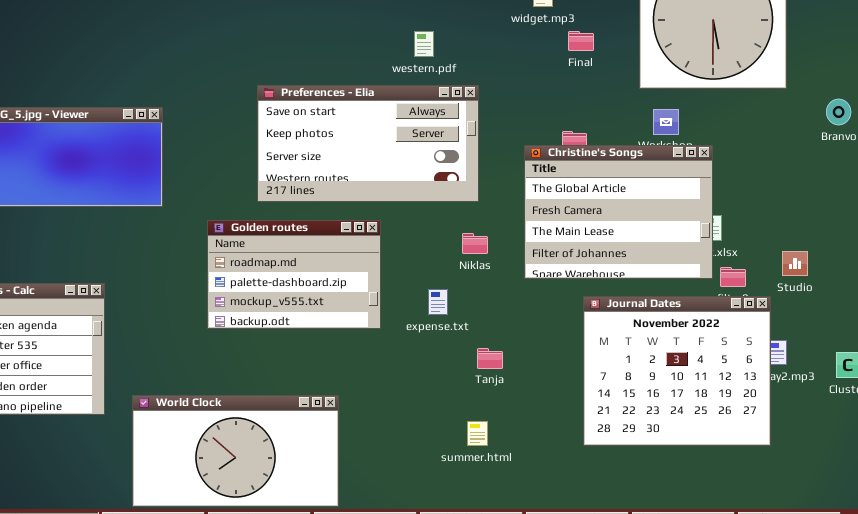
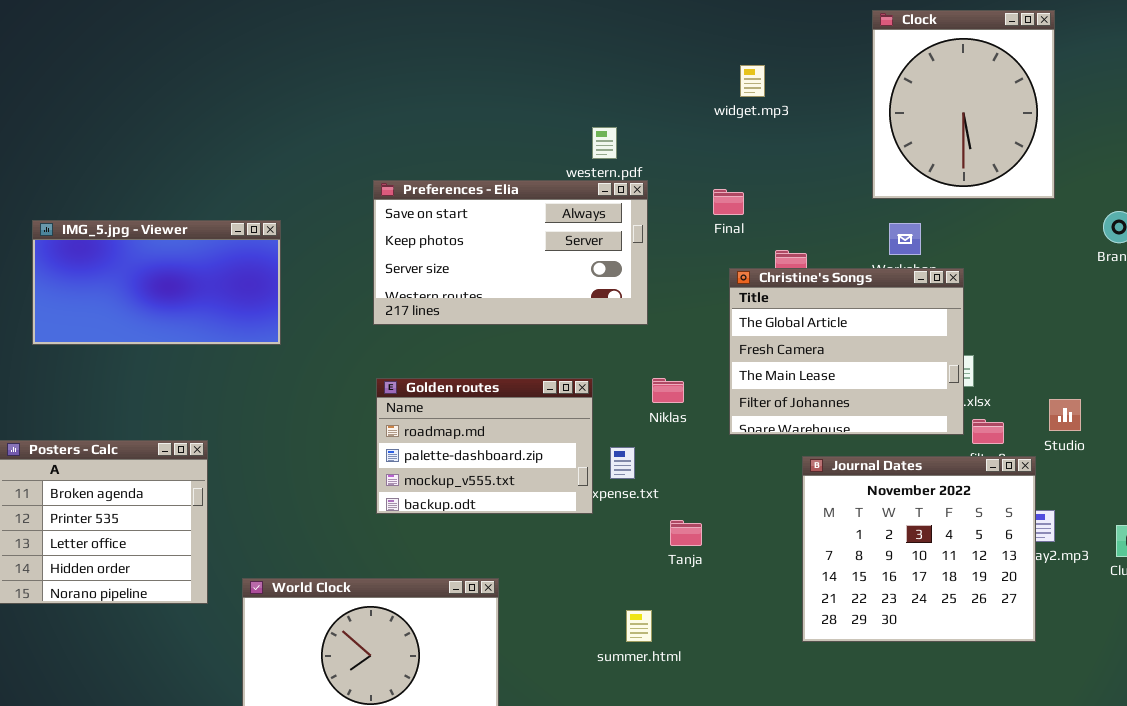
Final: [568,31,594,51] -> [713,189,744,215], moved
Preferences - Elia: [257,85,479,202] -> [373,180,648,325], moved
Golden routes: [207,220,381,329] -> [376,378,593,514], moved
summer.html: [467,421,488,446] -> [626,610,652,642], moved

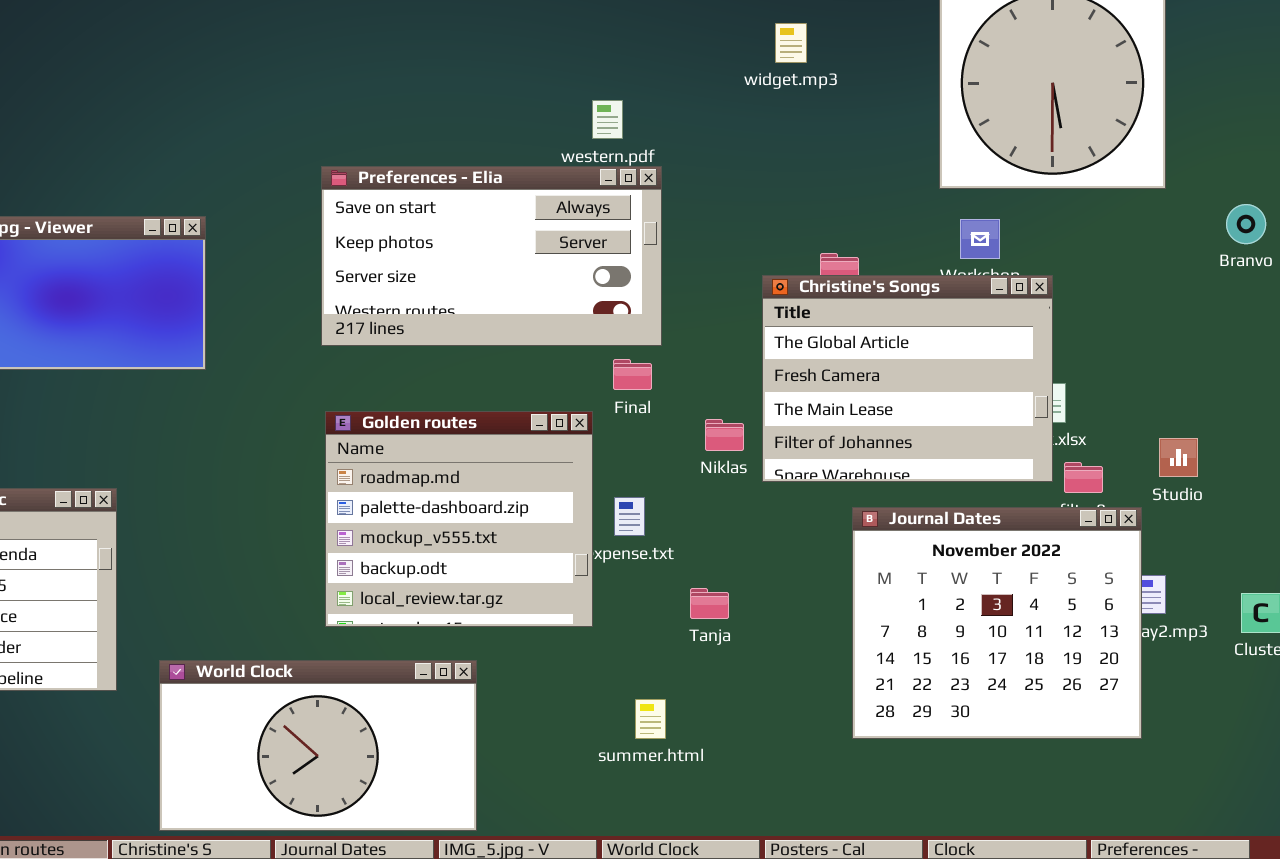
Final: [713,189,744,215] -> [613,359,652,390], moved
Golden routes: [376,378,593,514] -> [325,411,593,627], resized
Niklas: [652,378,684,403] -> [705,419,744,451], moved

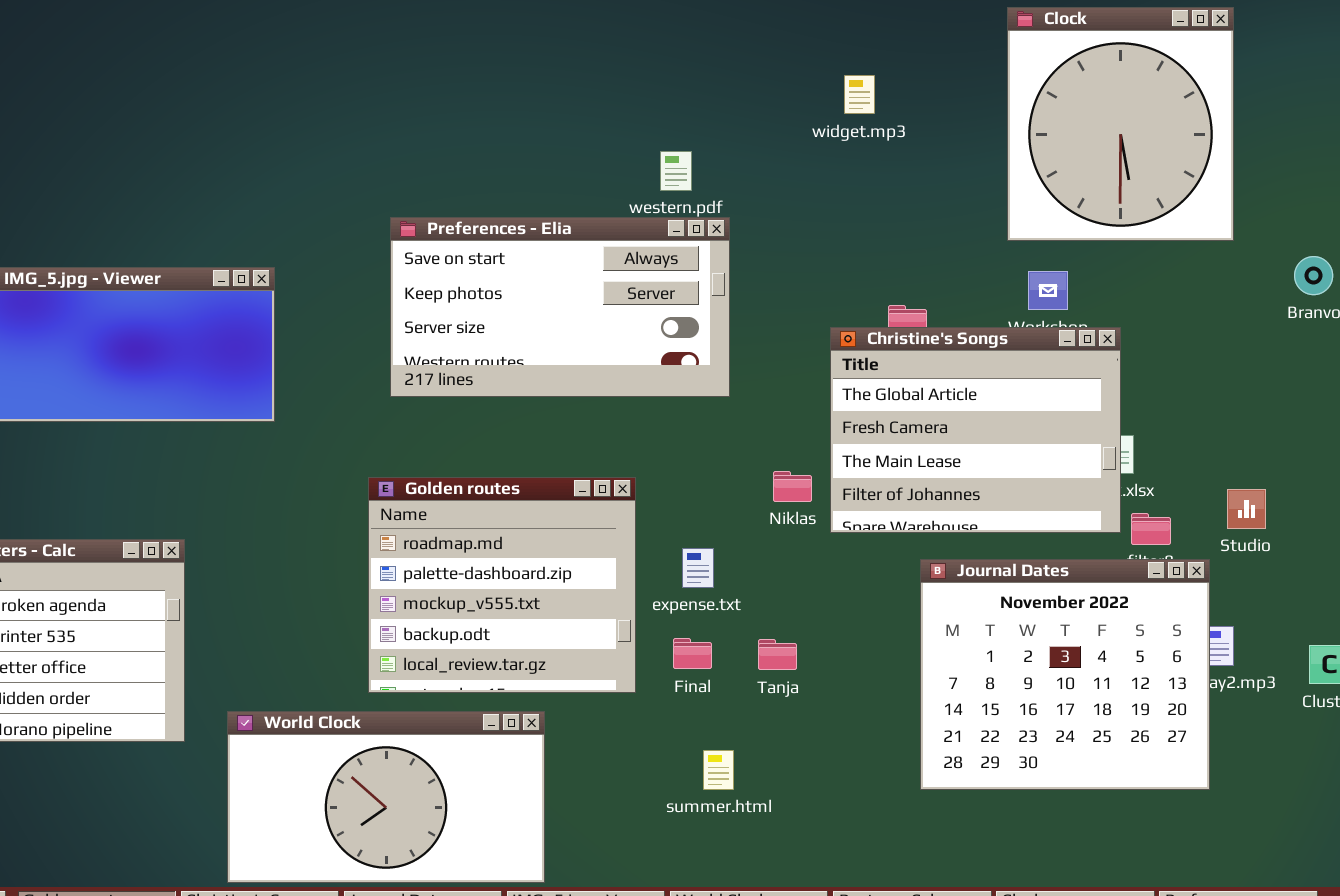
Final: [613,359,652,390] -> [673,638,712,669], moved
Golden routes: [325,411,593,627] -> [368,477,636,693], moved

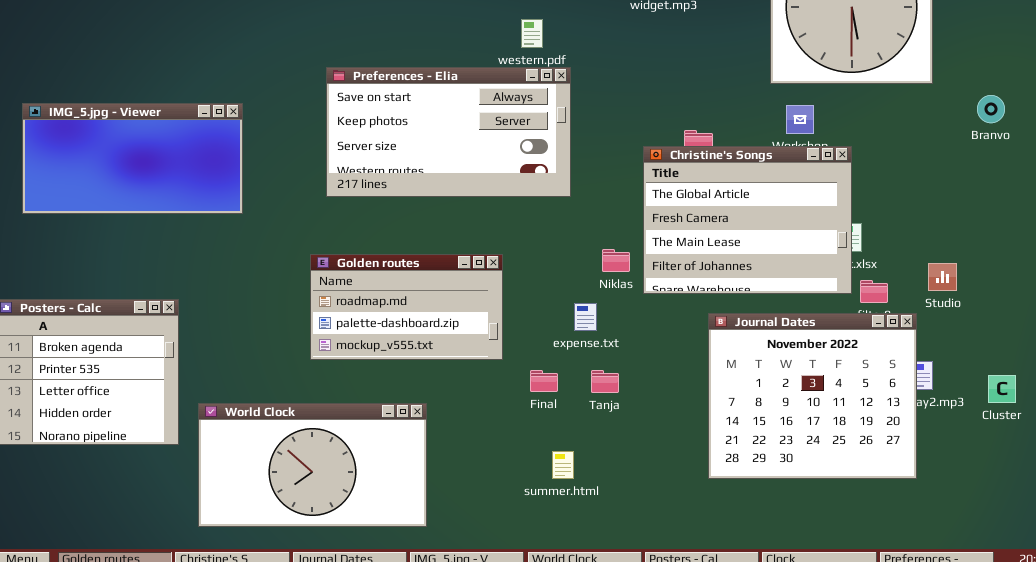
Golden routes: [368,477,636,693] -> [310,254,503,360], resized
expense.txt: [682,548,714,588] -> [574,303,597,331], moved
World Clock: [227,711,545,883] -> [198,403,427,527], moved

